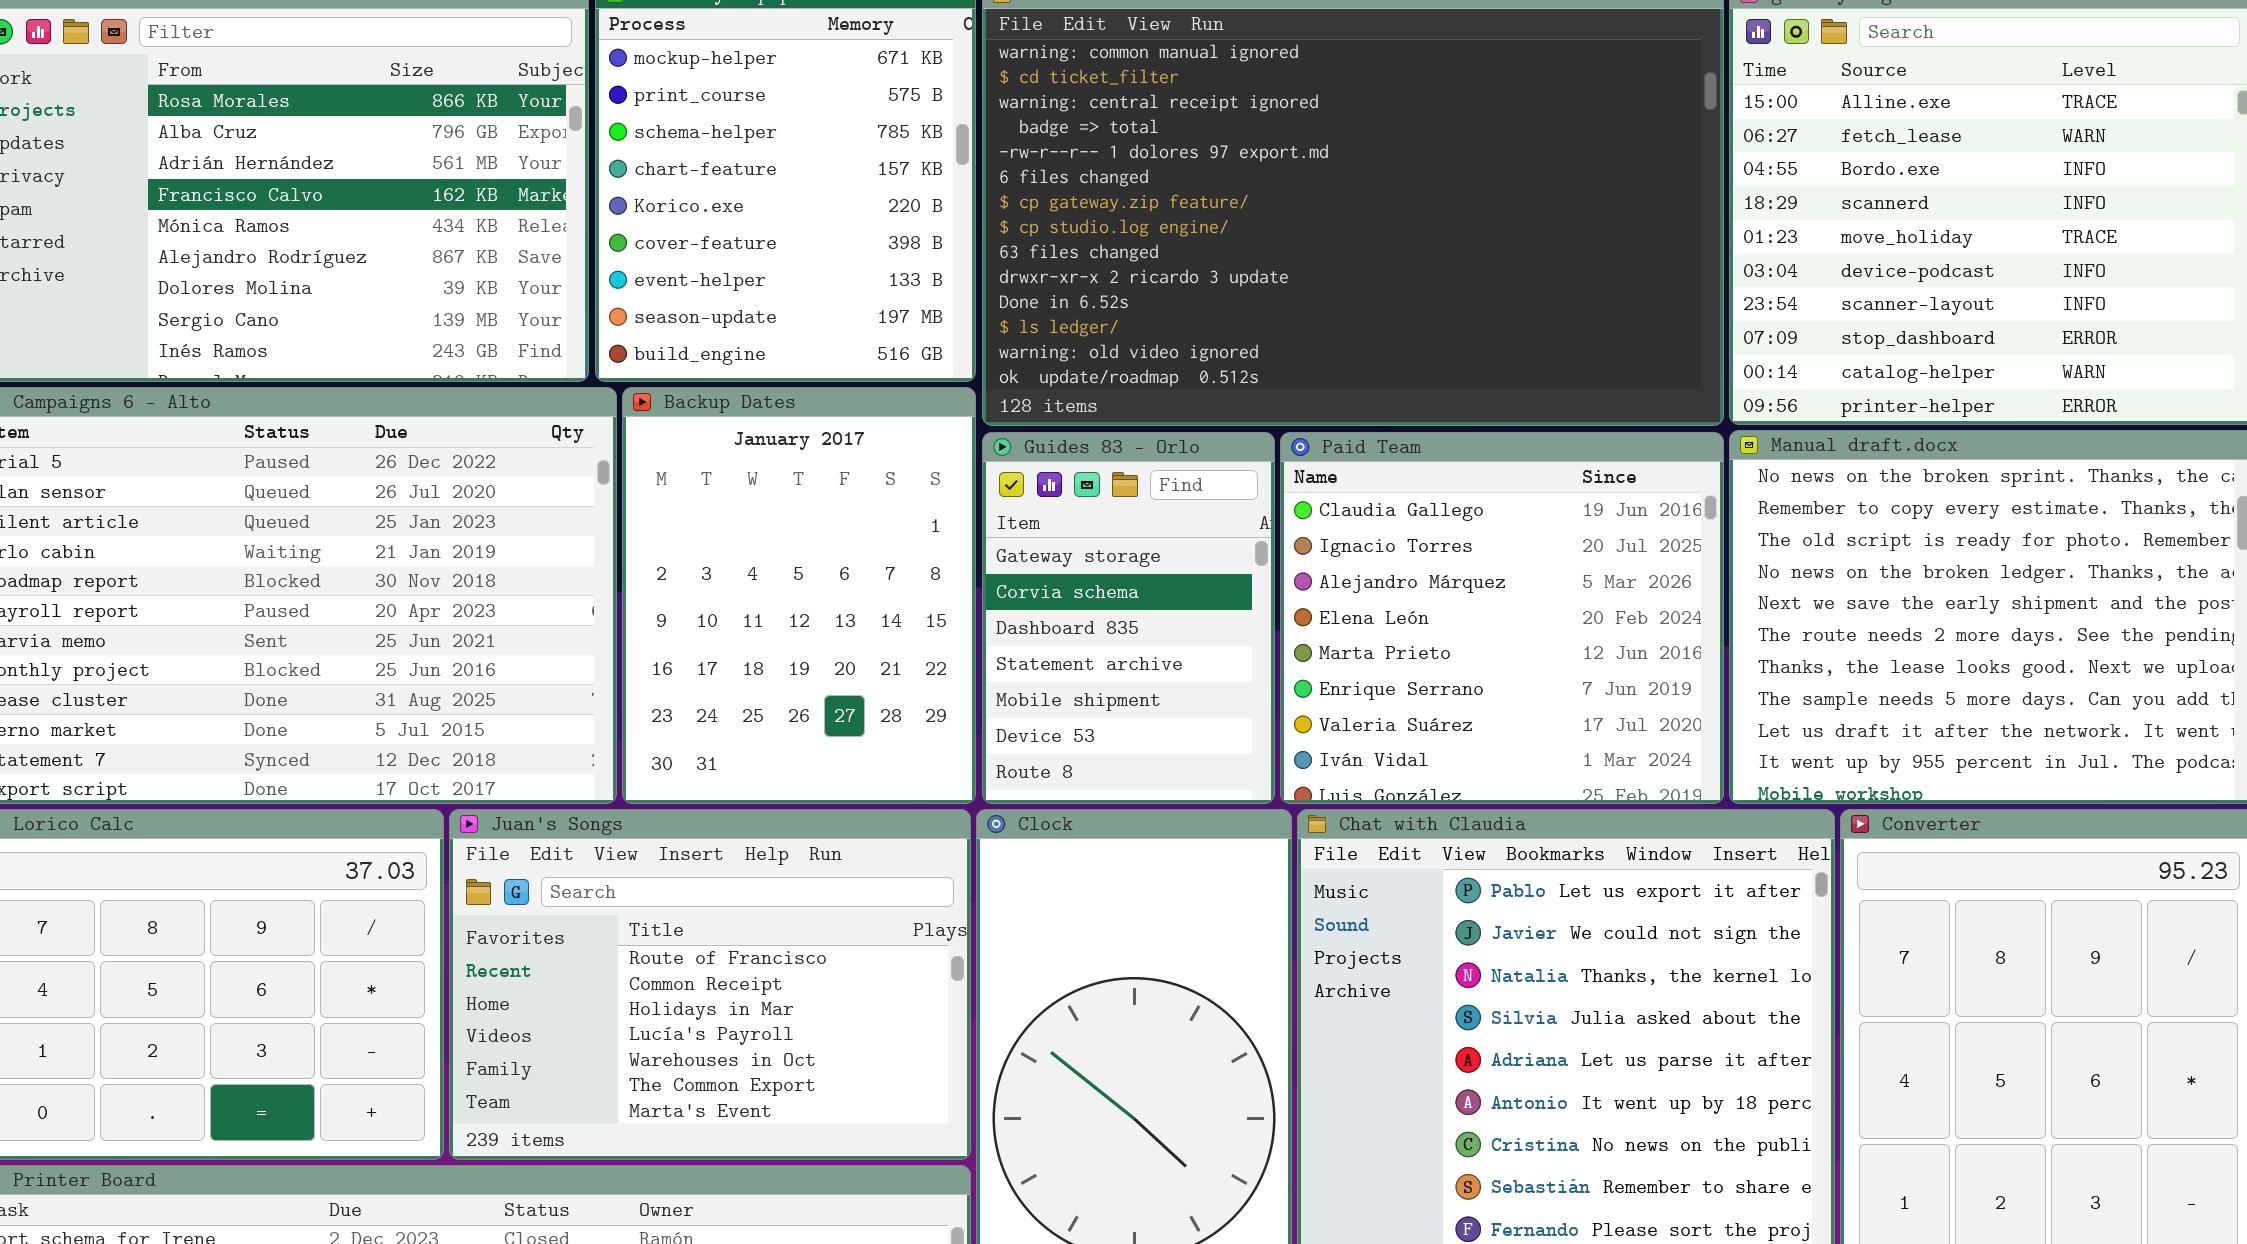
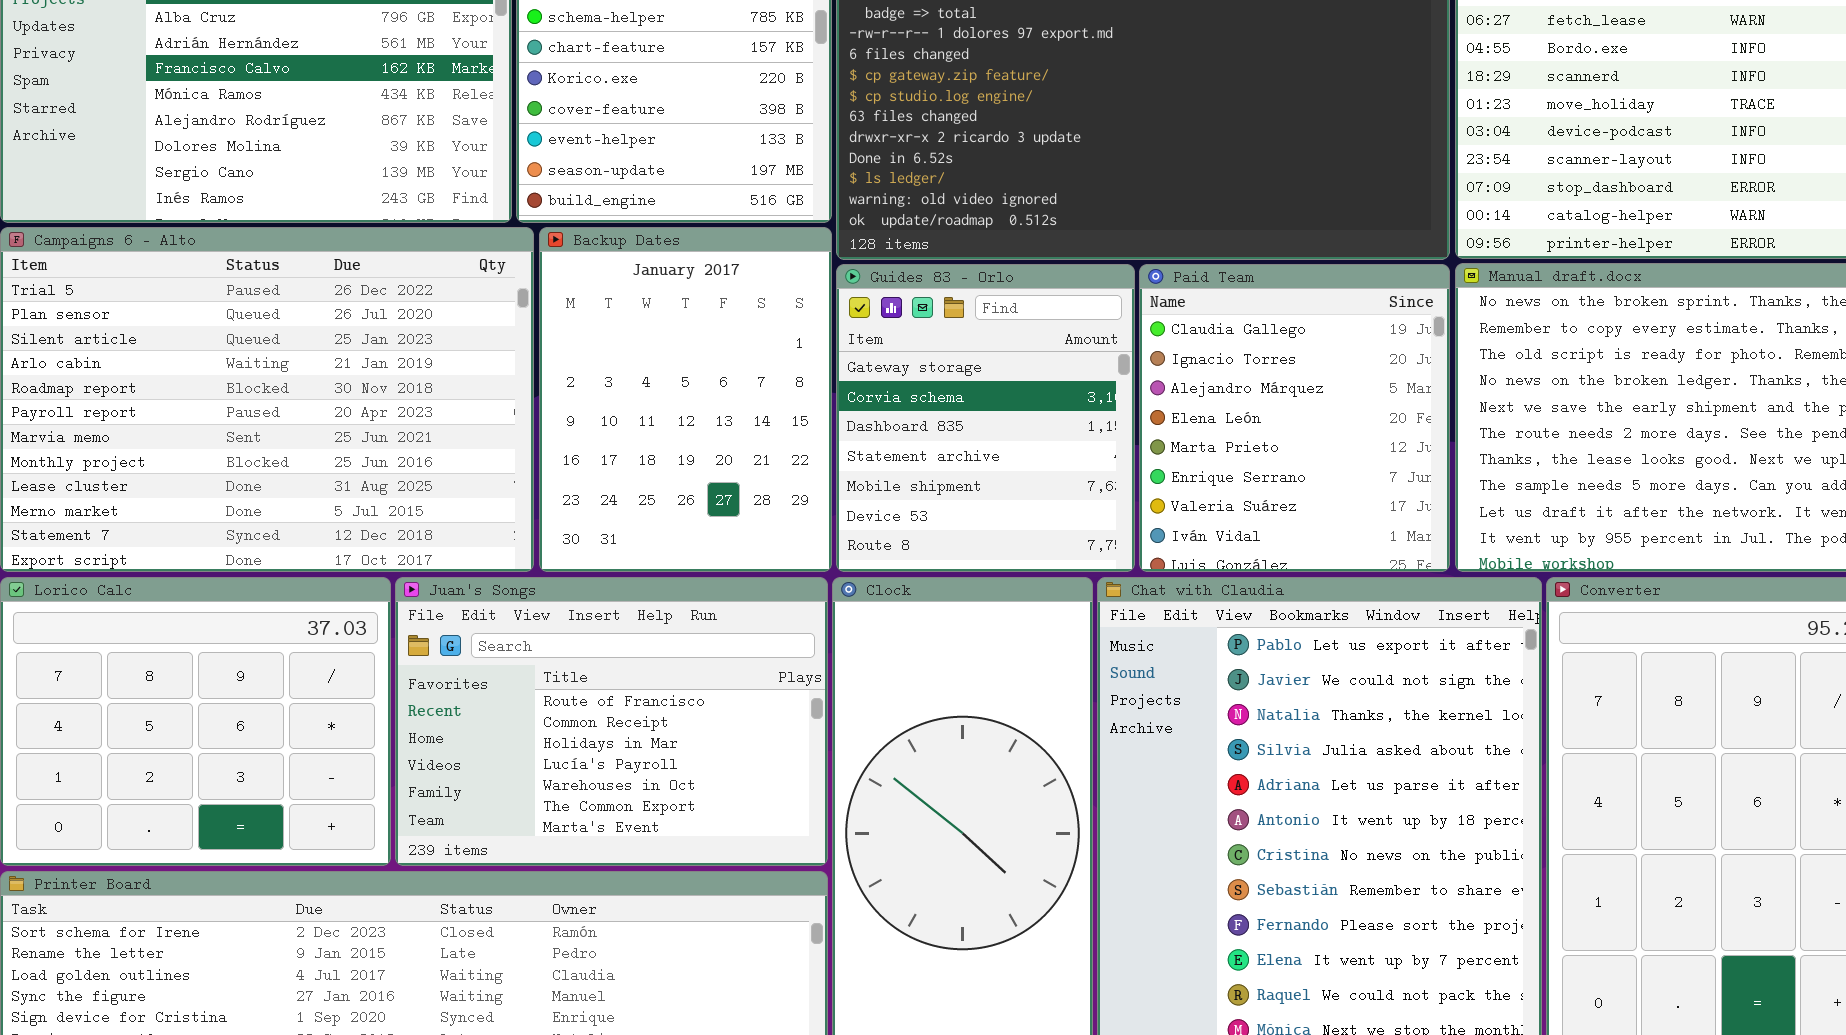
Guides 83 - Orlo: [982,432,1275,804] -> [836,264,1135,572], resized
Paid Team: [1280,432,1724,804] -> [1139,264,1450,572], resized

